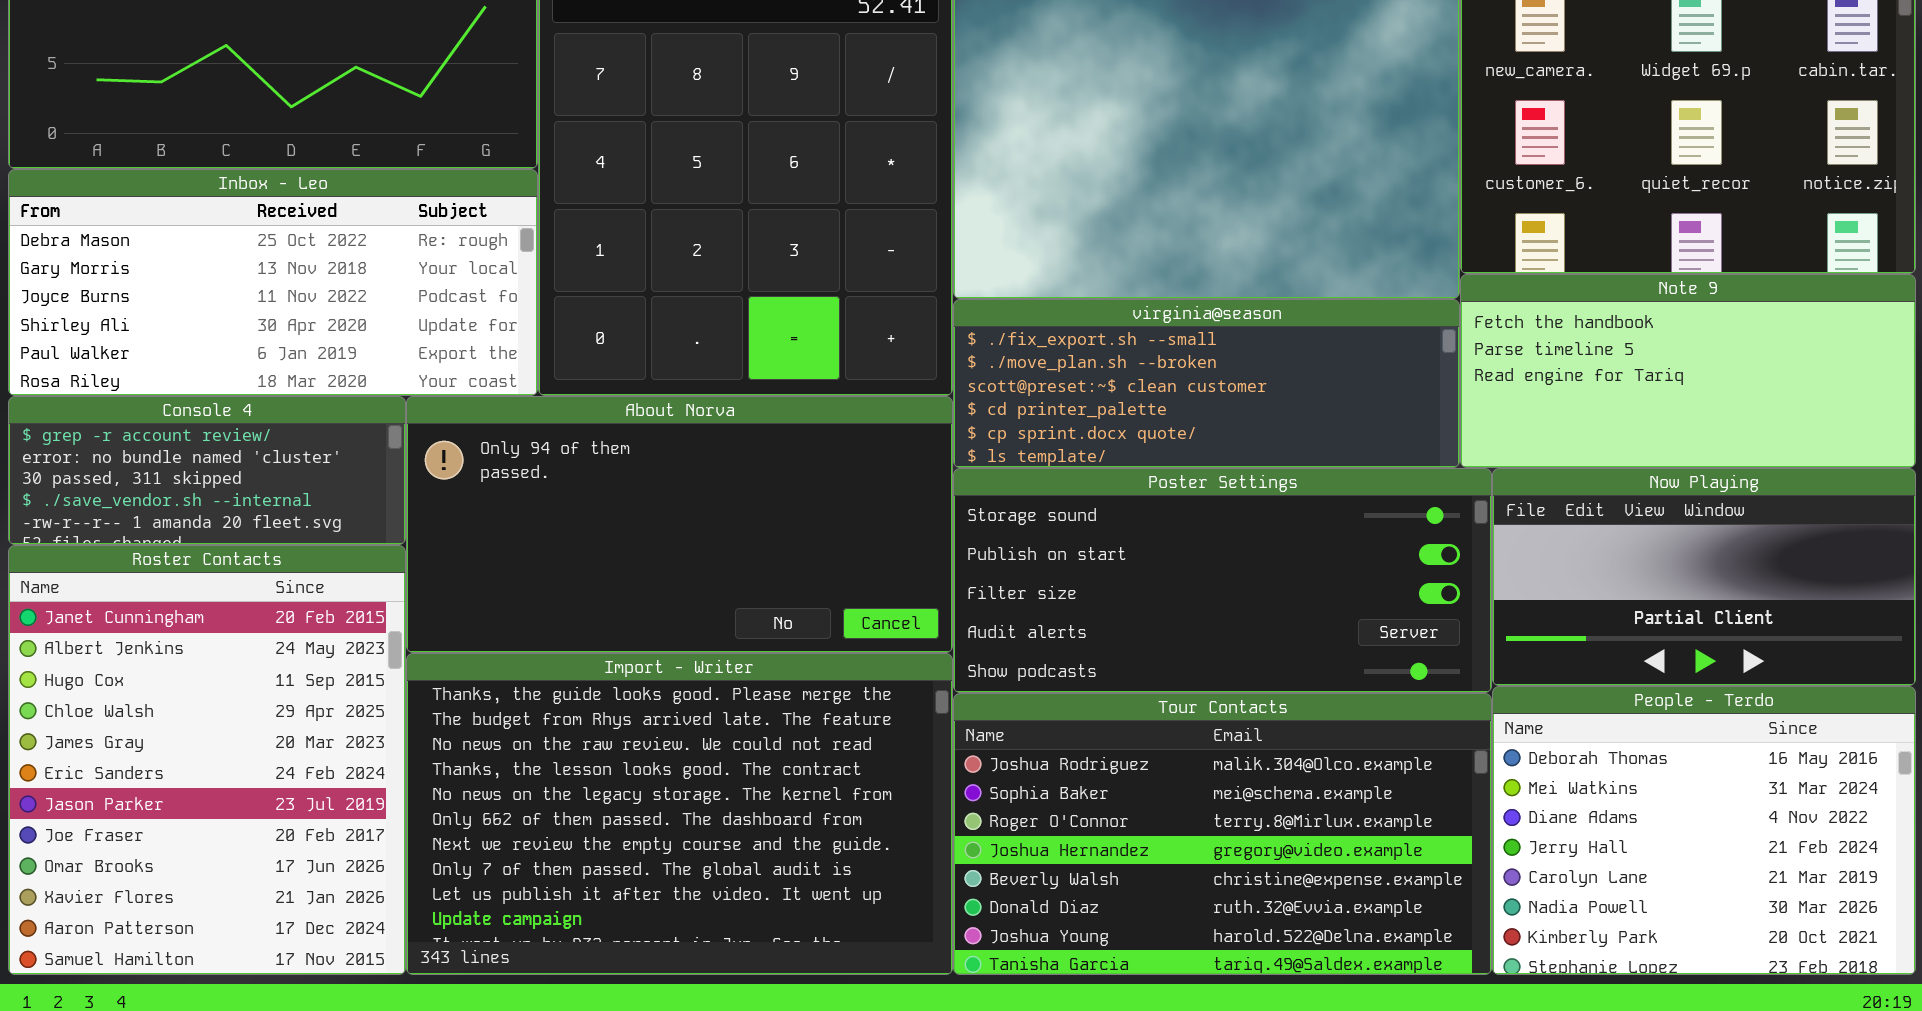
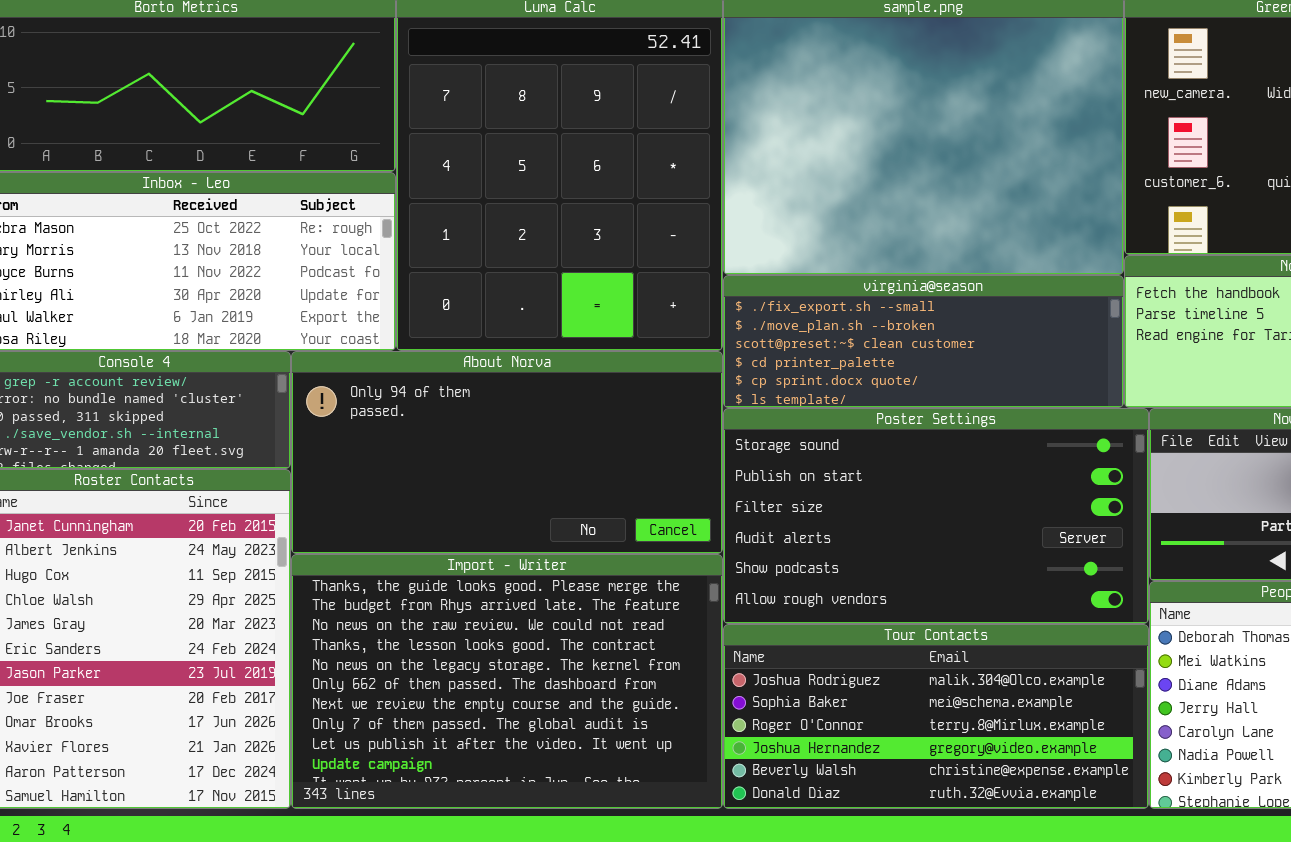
Poster Settings: [953,468,1492,693] -> [723,408,1149,624], resized
Tour Contacts: [953,693,1492,975] -> [723,624,1149,809], resized

